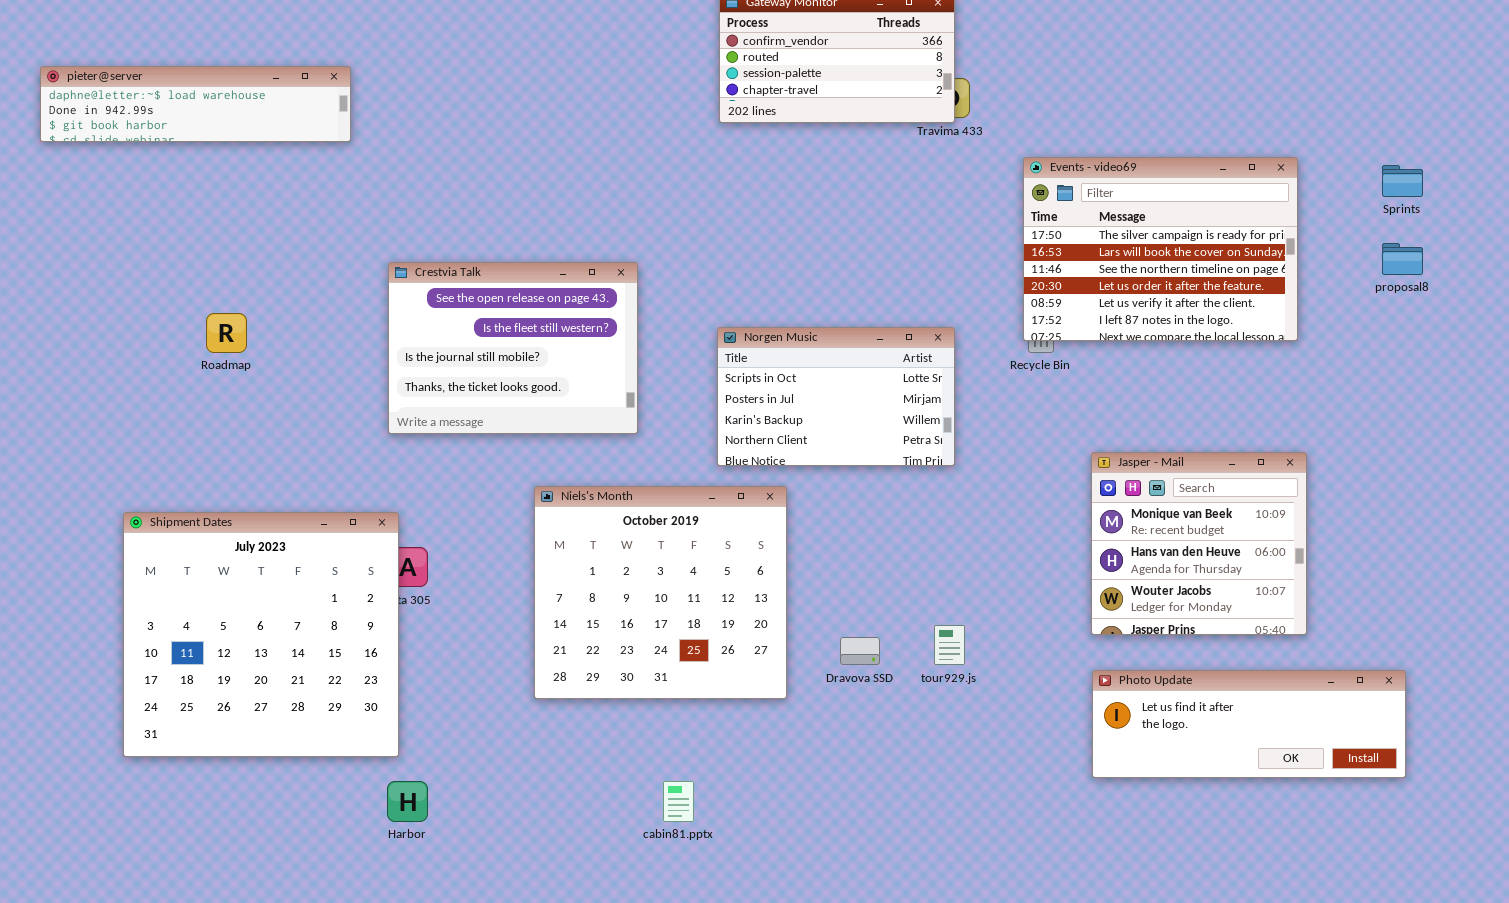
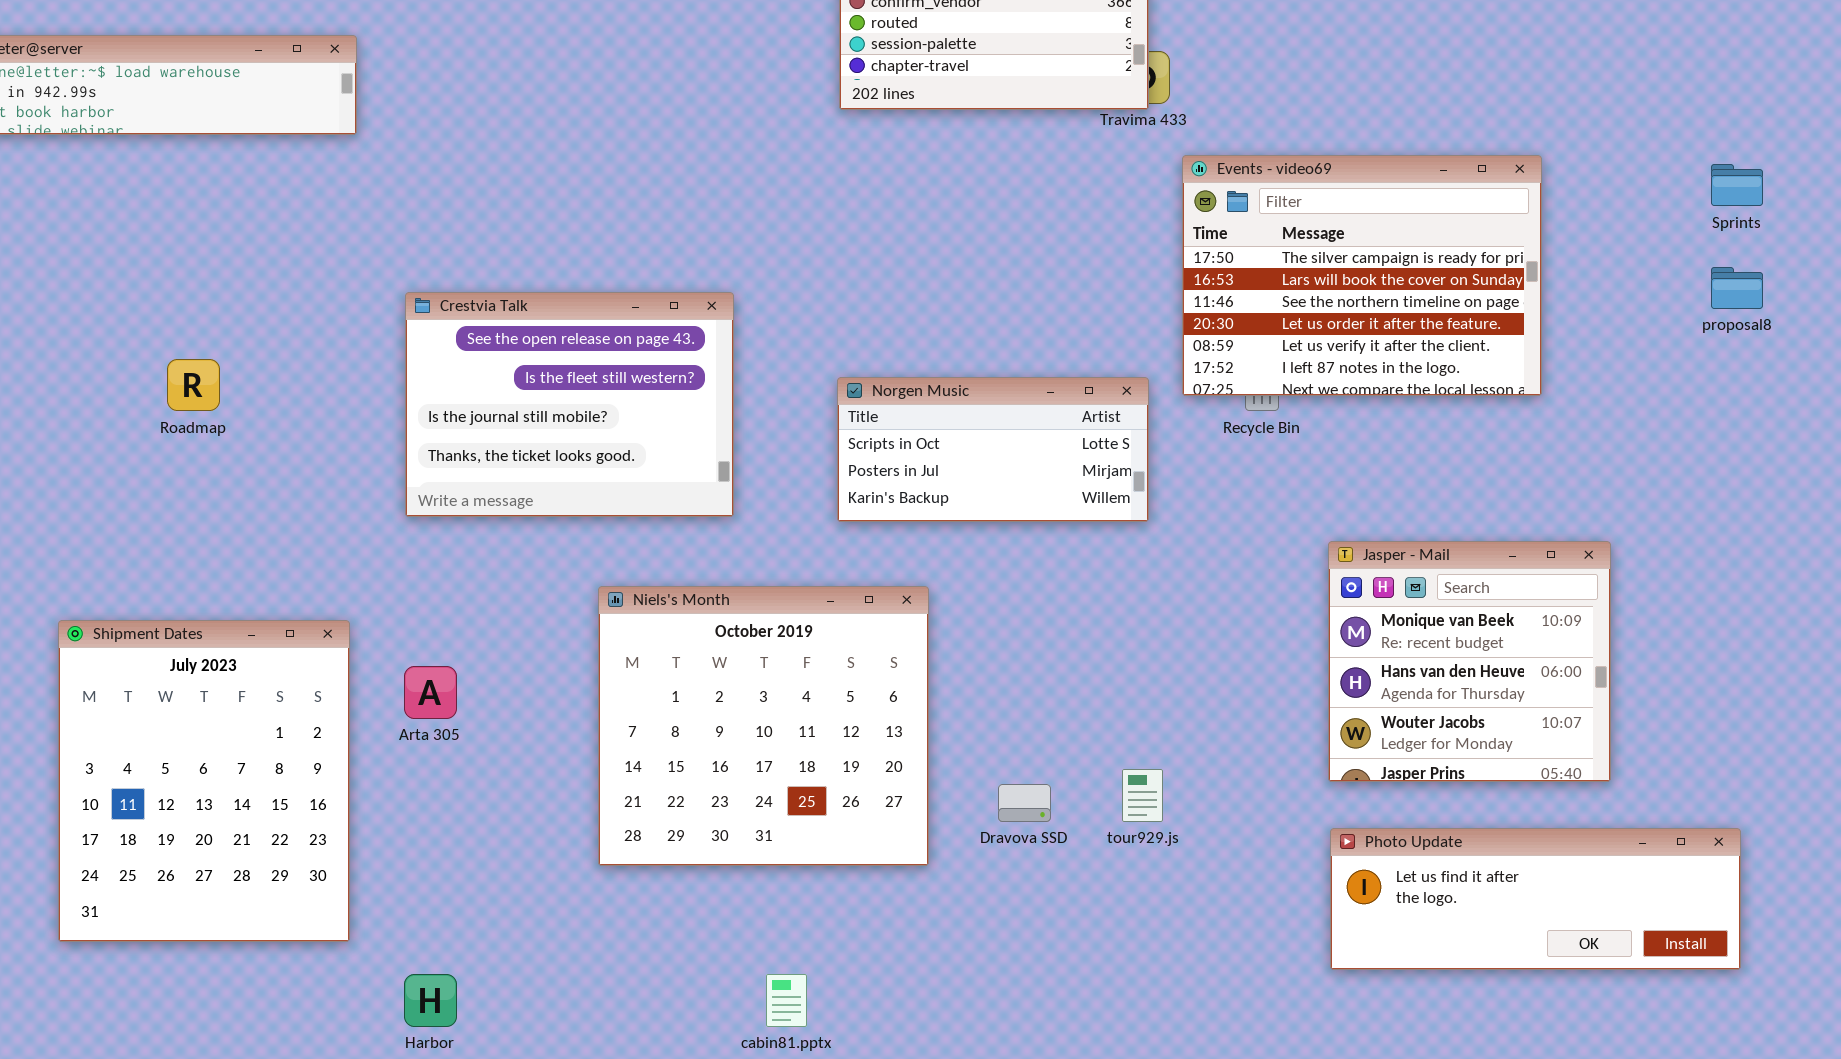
Events - video69: [1023,157,1298,341] -> [1182,155,1542,396], moved
Norgen Music: [717,327,955,466] -> [837,377,1149,522], resized
Shipment Dates: [123,512,399,757] -> [58,620,350,942], resized

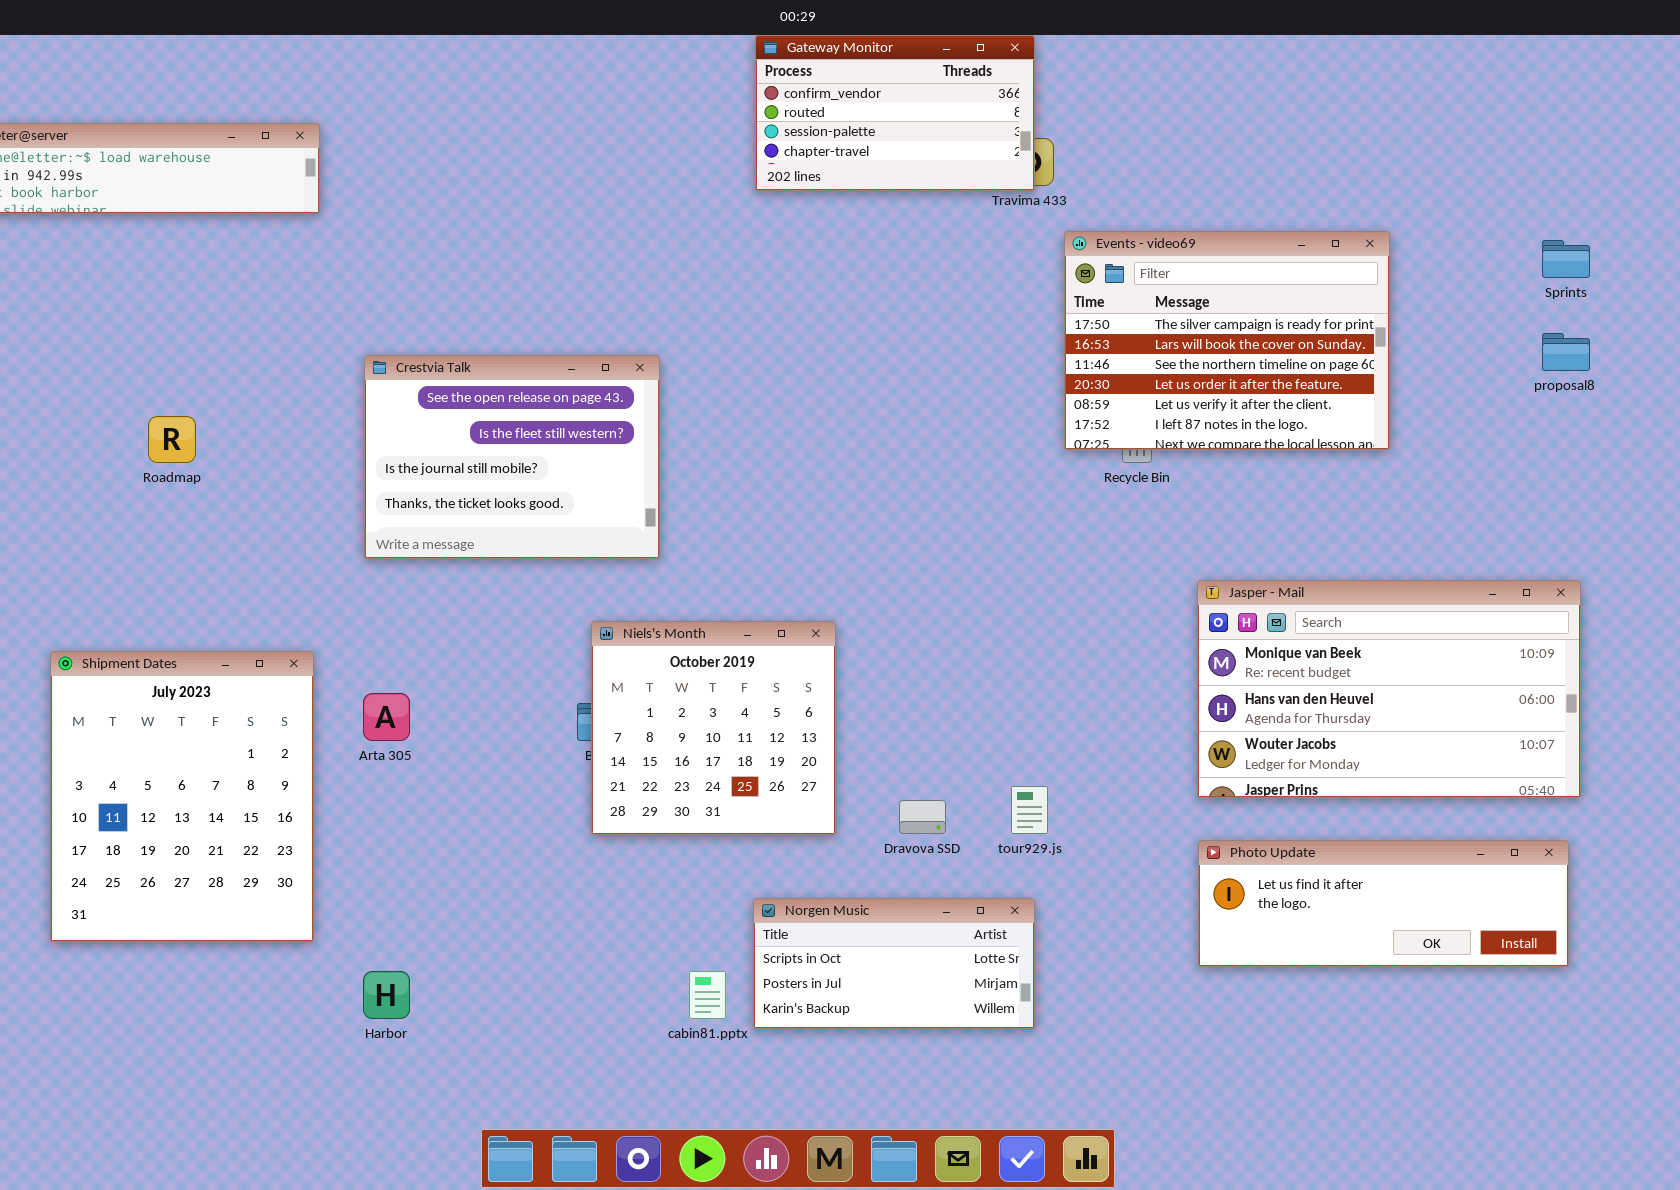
Norgen Music: [837,377,1149,522] -> [753,898,1035,1029], moved
Jasper - Mail: [1328,541,1611,782] -> [1197,580,1581,798], resized
Niels's Month: [598,586,929,866] -> [591,621,836,835], resized

